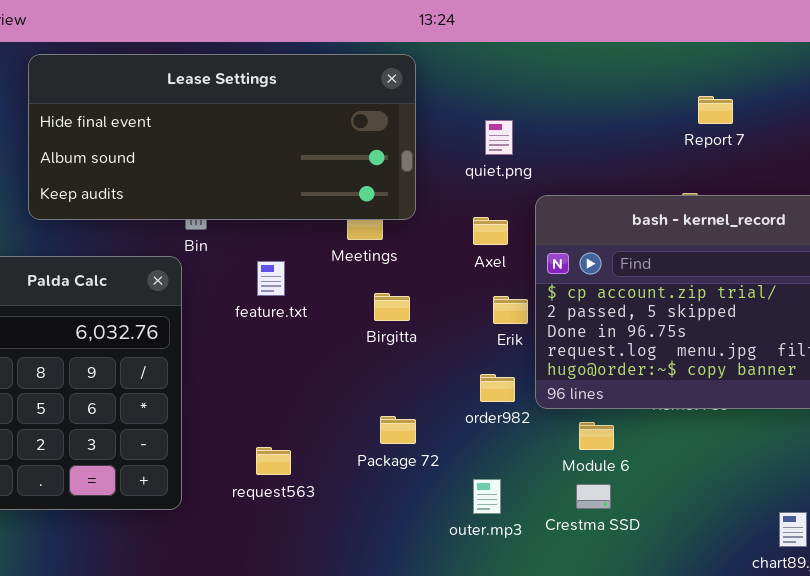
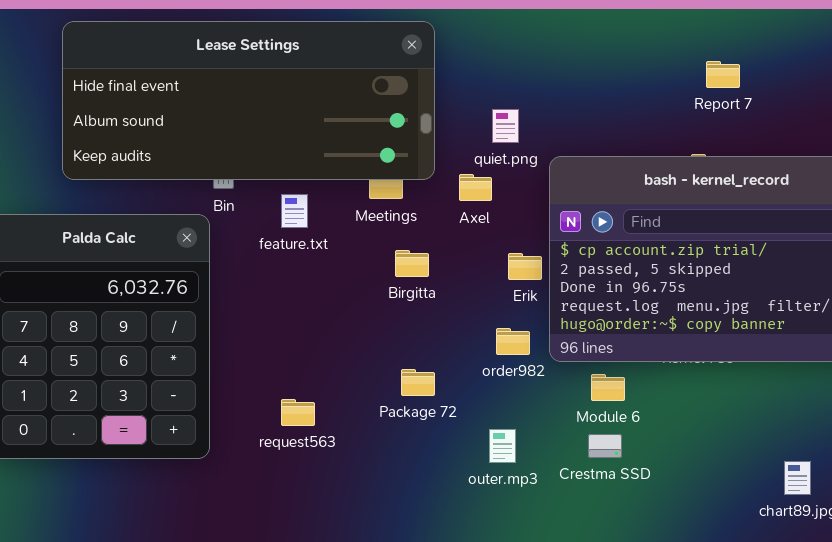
quiet.png: [485,120,513,155] -> [492,109,519,143], moved
Axel: [473,217,508,245] -> [459,174,492,201], moved
feature.txt: [257,261,285,296] -> [281,194,308,228], moved

